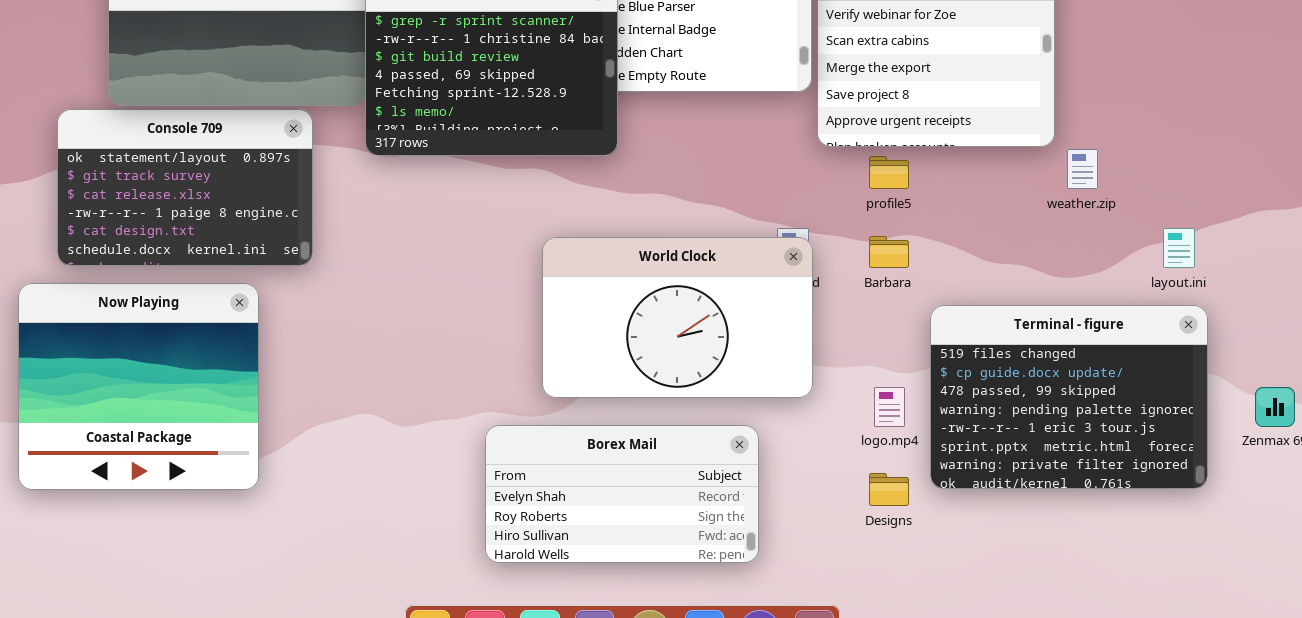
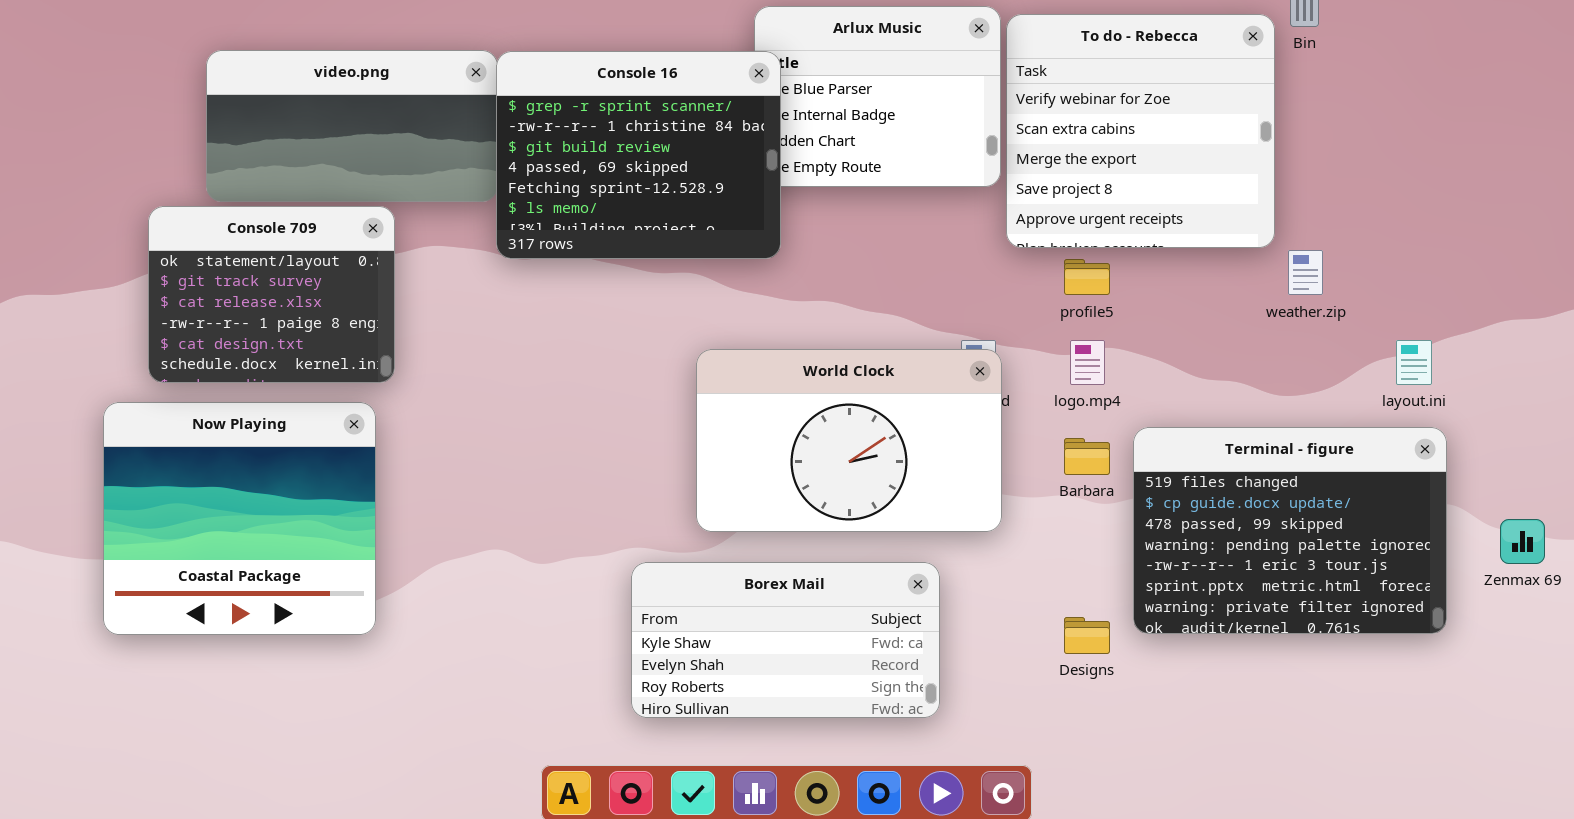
Console 709: [57,109,313,266] -> [148,206,395,383], resized
Barbara: [869,236,909,268] -> [1064,438,1110,475], moved
logo.mp4: [874,387,905,427] -> [1070,340,1105,385], moved
Borex Mail: [485,425,759,563] -> [631,562,940,718], scrolled up 1 row

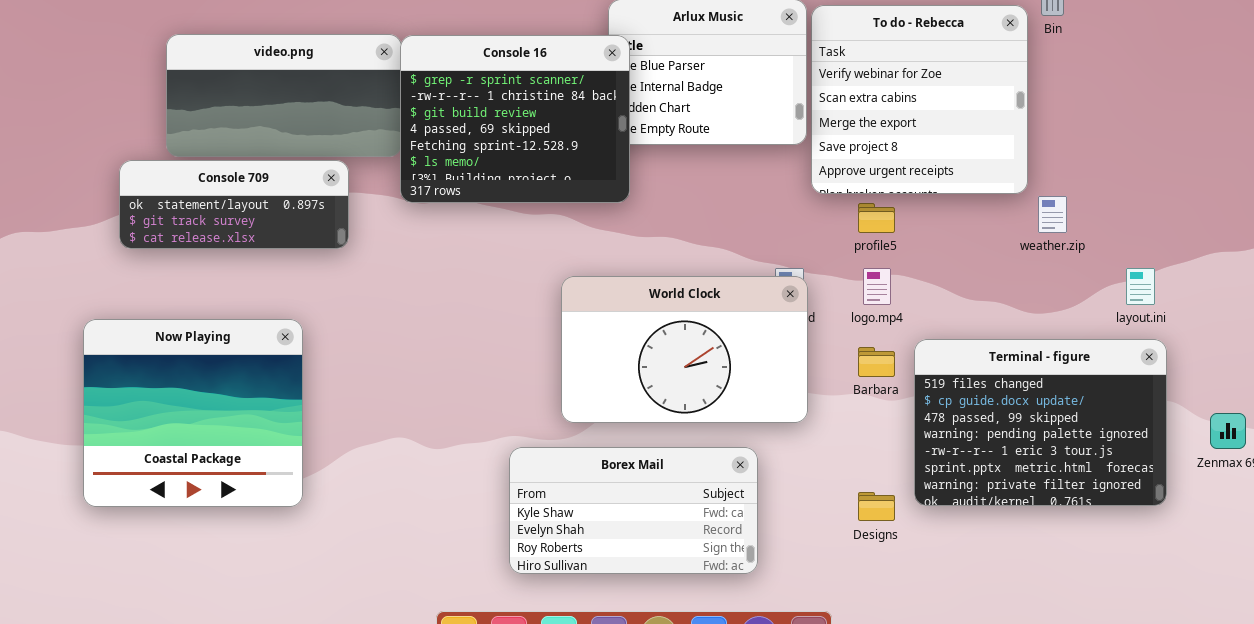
Console 709: [148,206,395,383] -> [119,160,349,249], resized

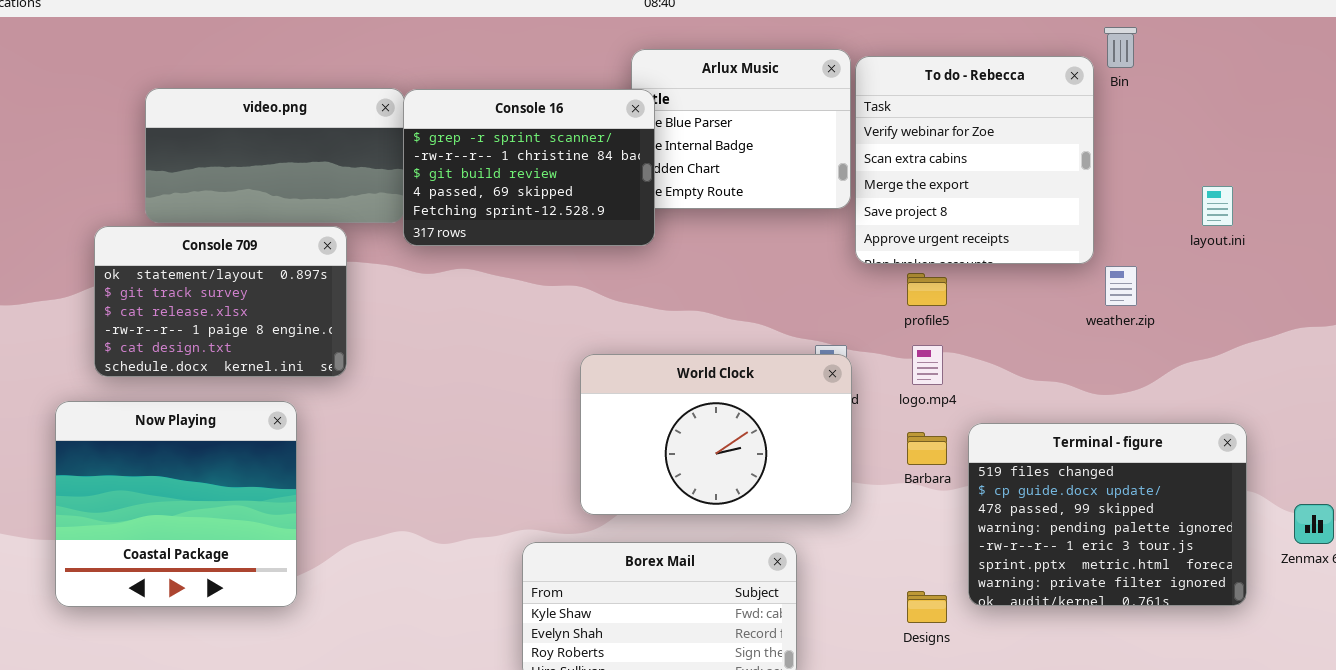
Console 16: [400,35,630,203] -> [403,89,655,246], resized
Console 709: [119,160,349,249] -> [94,226,347,377], resized
layout.ini: [1126,268,1155,305] -> [1202,186,1233,226], moved

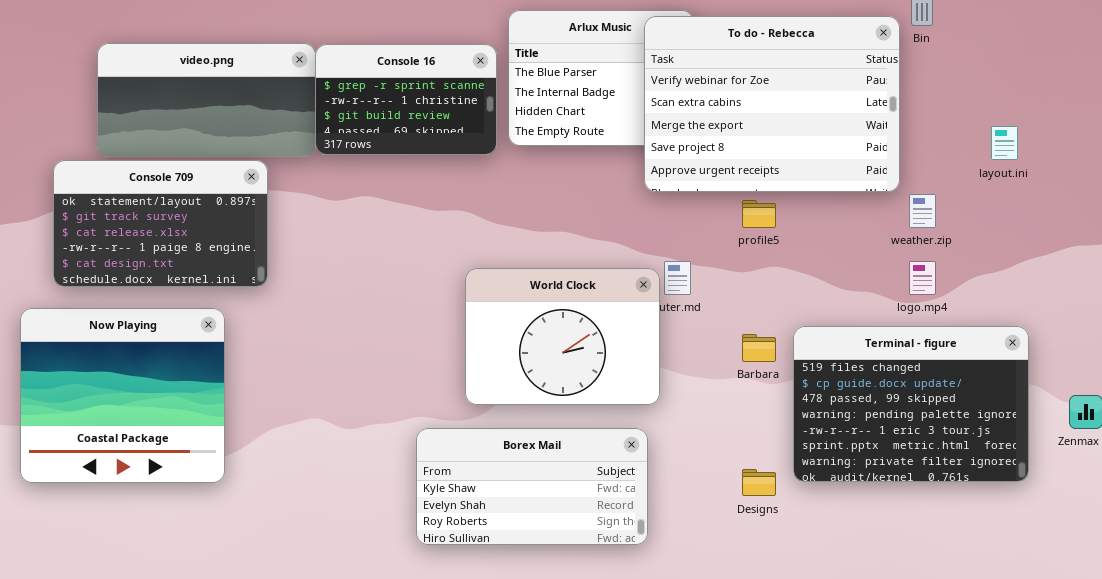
To do - Rebecca: [855,56,1094,264] -> [644,16,900,192], resized
Console 16: [403,89,655,246] -> [315,44,497,155], resized
logo.mp4: [912,345,943,385] -> [909,261,936,295], moved
World Clock: [580,354,852,515] -> [465,268,660,405], resized

